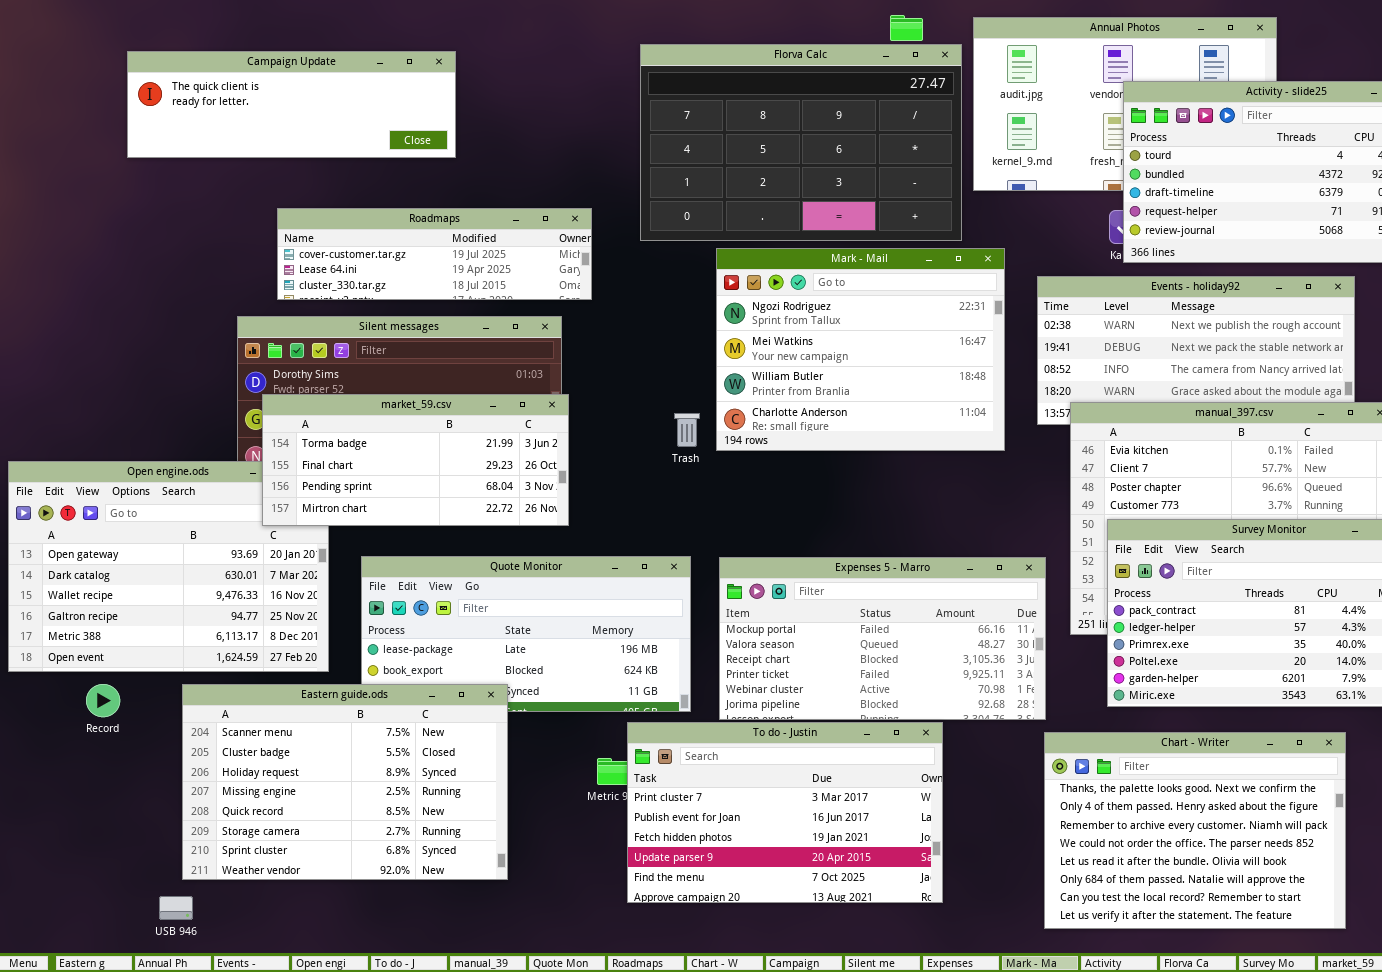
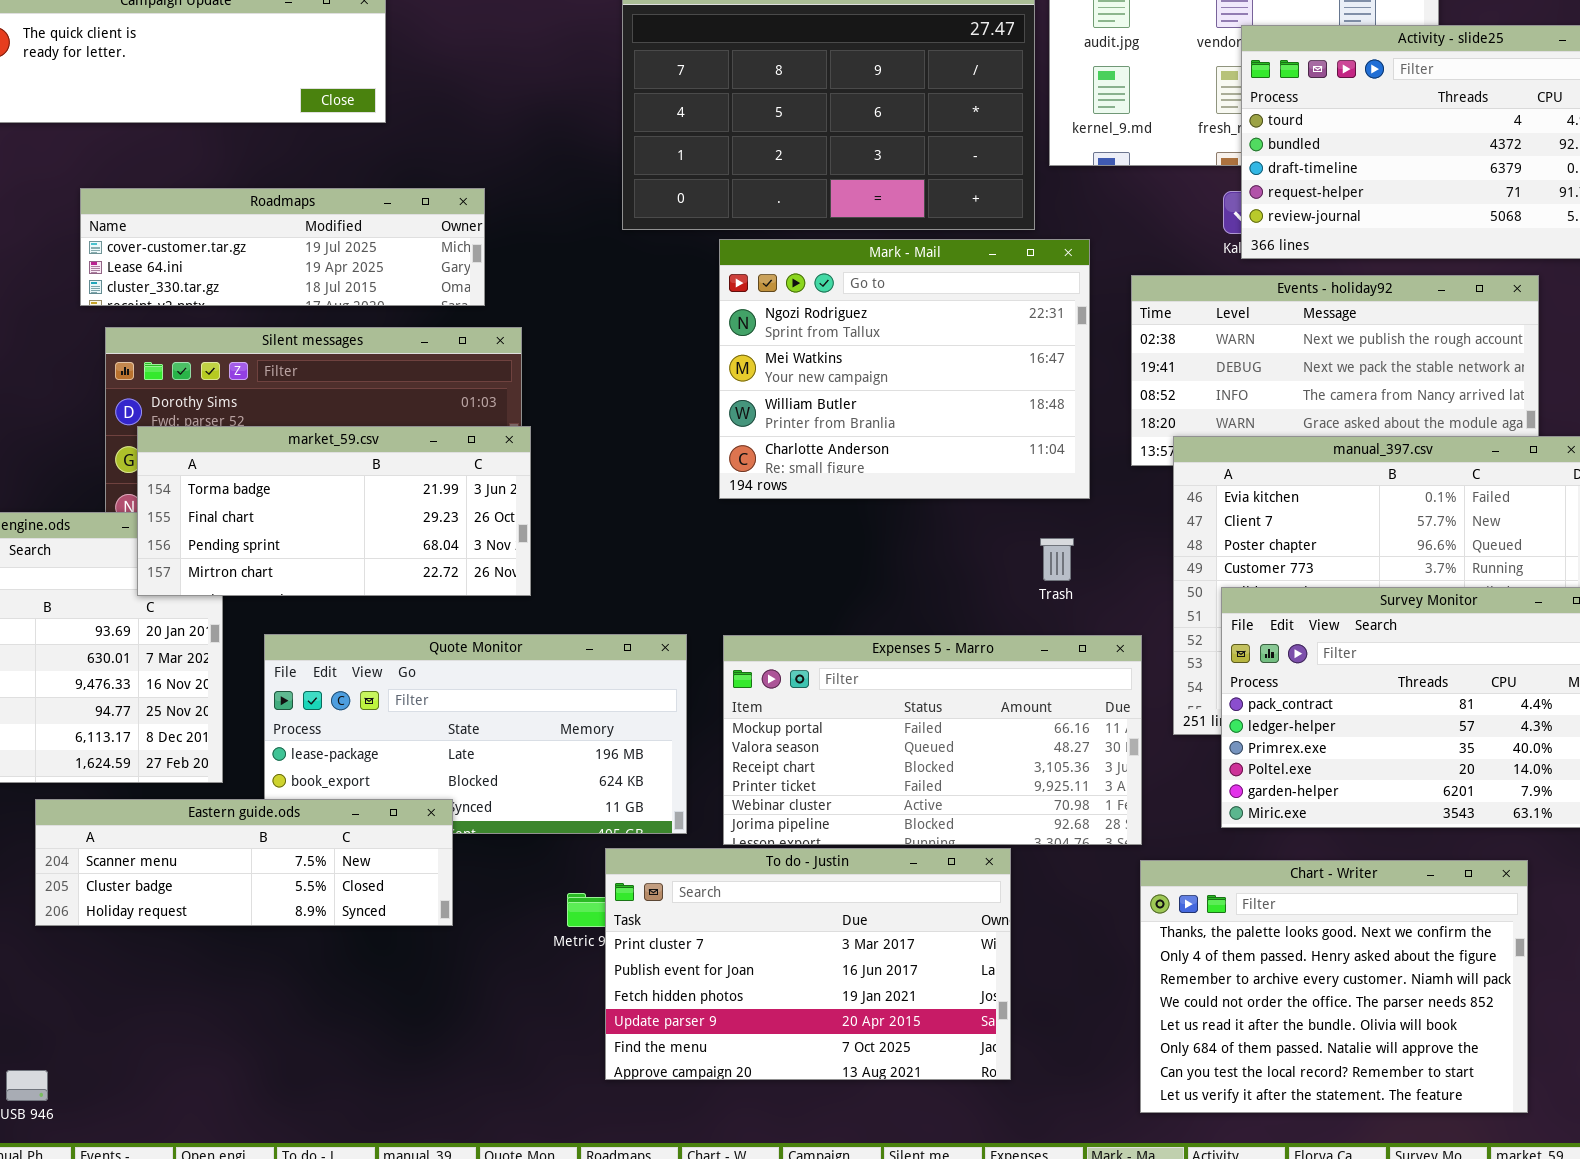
Roadmaps: [277,208,592,300] -> [80,188,485,306], moved
Trash: [674,413,700,447] -> [1040,538,1074,581], moved
Eastern guide.ods: [182,684,508,880] -> [35,799,453,926], resized

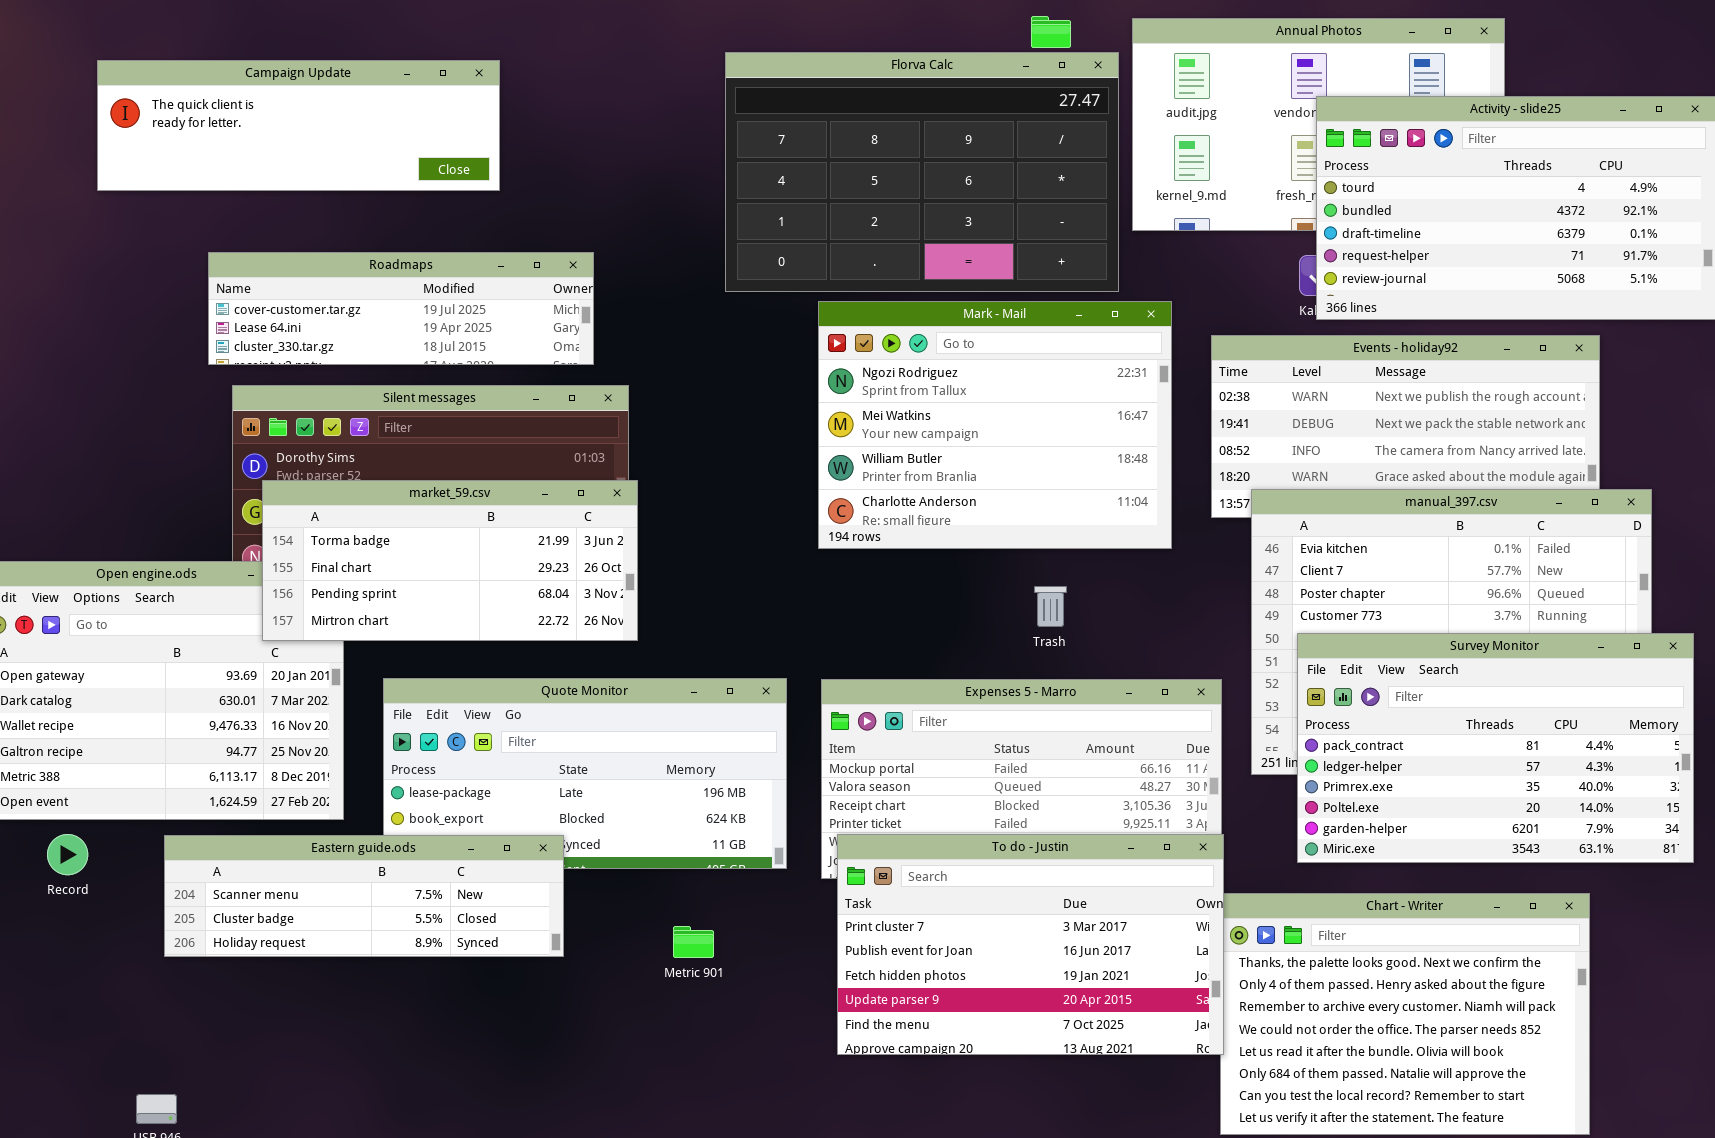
Trash: [1040,538,1074,581] -> [1034,586,1067,627], moved
To do - Justin: [605,848,1011,1080] -> [837,834,1224,1055], moved

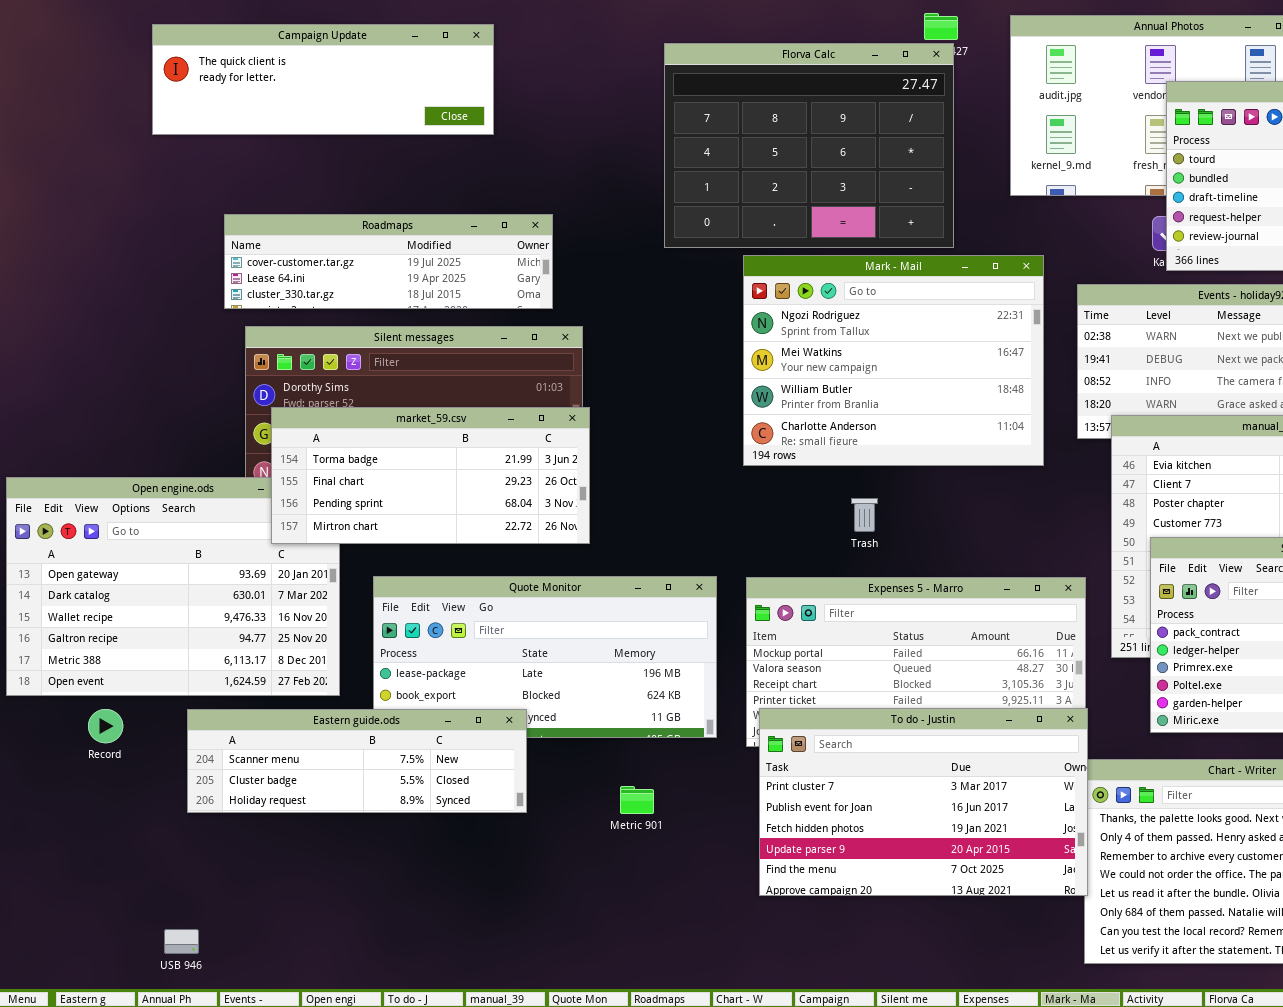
Florva Calc: [725,52,1119,292] -> [664,43,954,248], resized
Campaign Update: [97,60,500,191] -> [152,24,494,135], moved
Trash: [1034,586,1067,627] -> [851,498,878,532], moved

